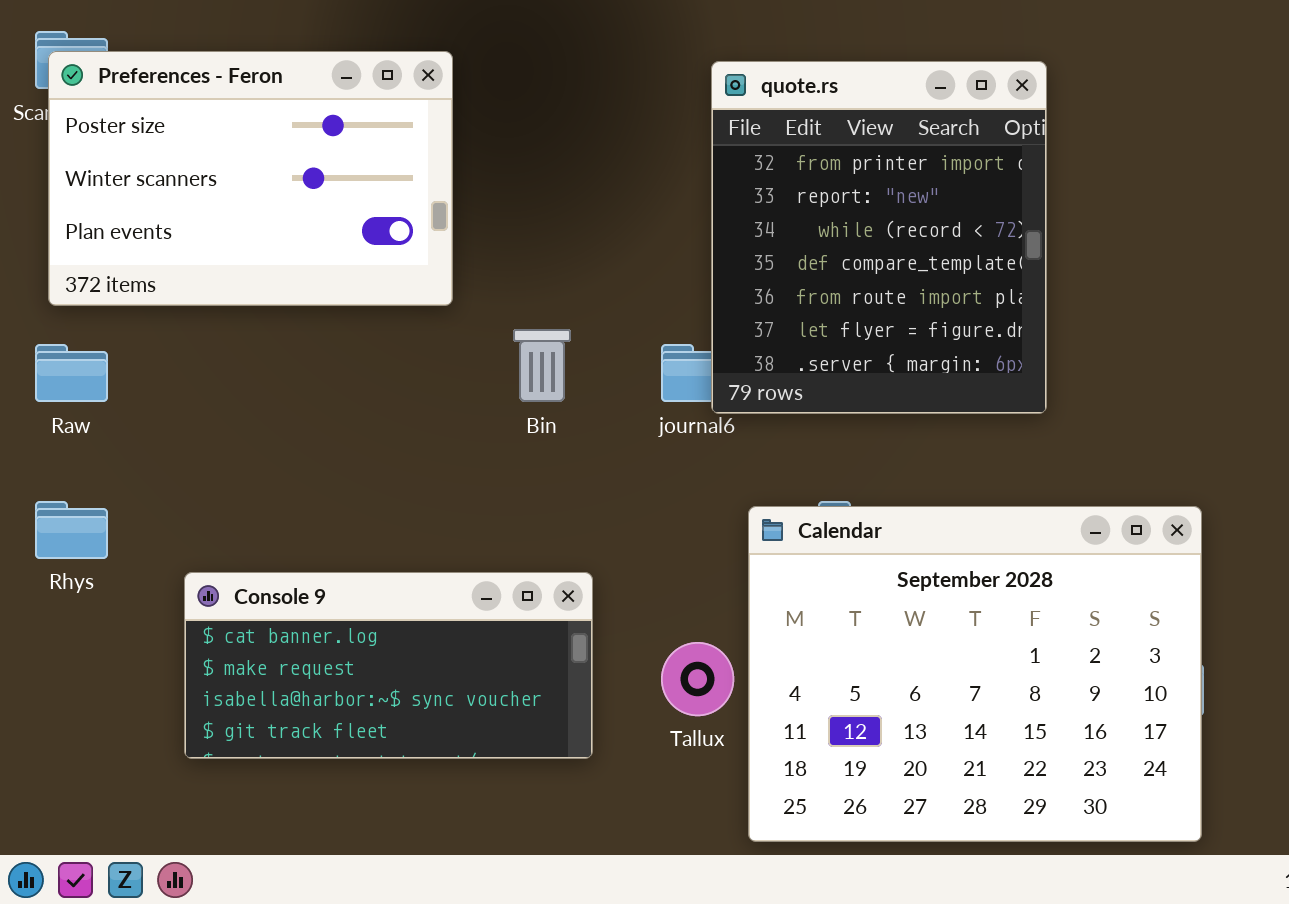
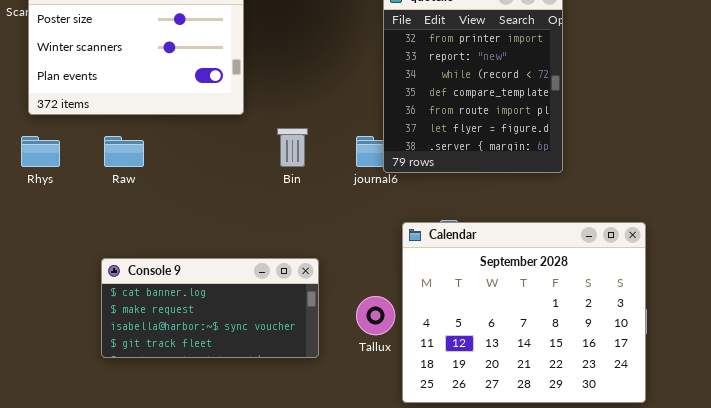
Raw: [35,344,108,402] -> [104,136,144,167], moved
Rhys: [35,501,108,559] -> [21,136,60,167], moved

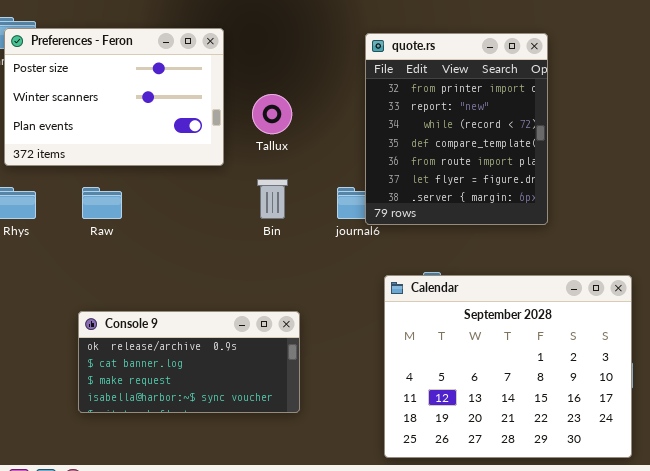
Console 9: [101,258,319,358] -> [78,311,300,413], scrolled up 1 row
Tallux: [356,296,395,335] -> [252,94,292,134], moved

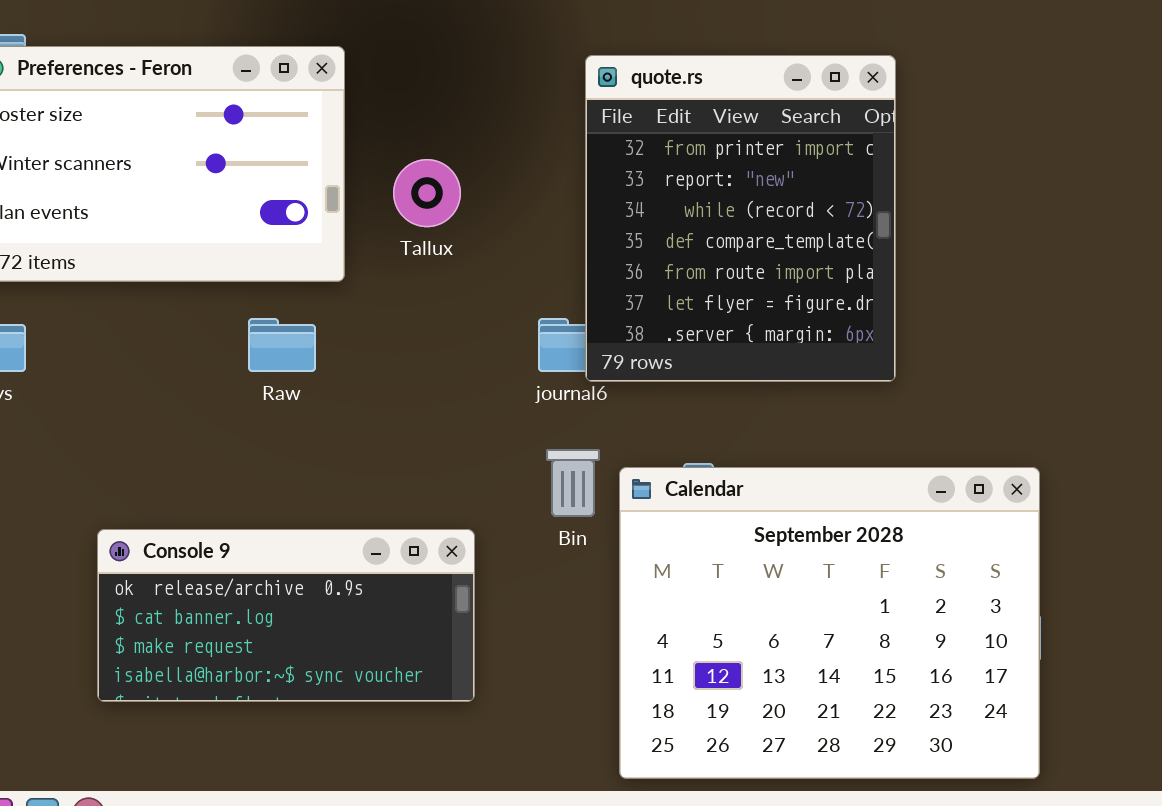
Bin: [257,179,288,219] -> [546,449,600,517], moved
Raw: [82,187,122,219] -> [248,318,316,372], moved

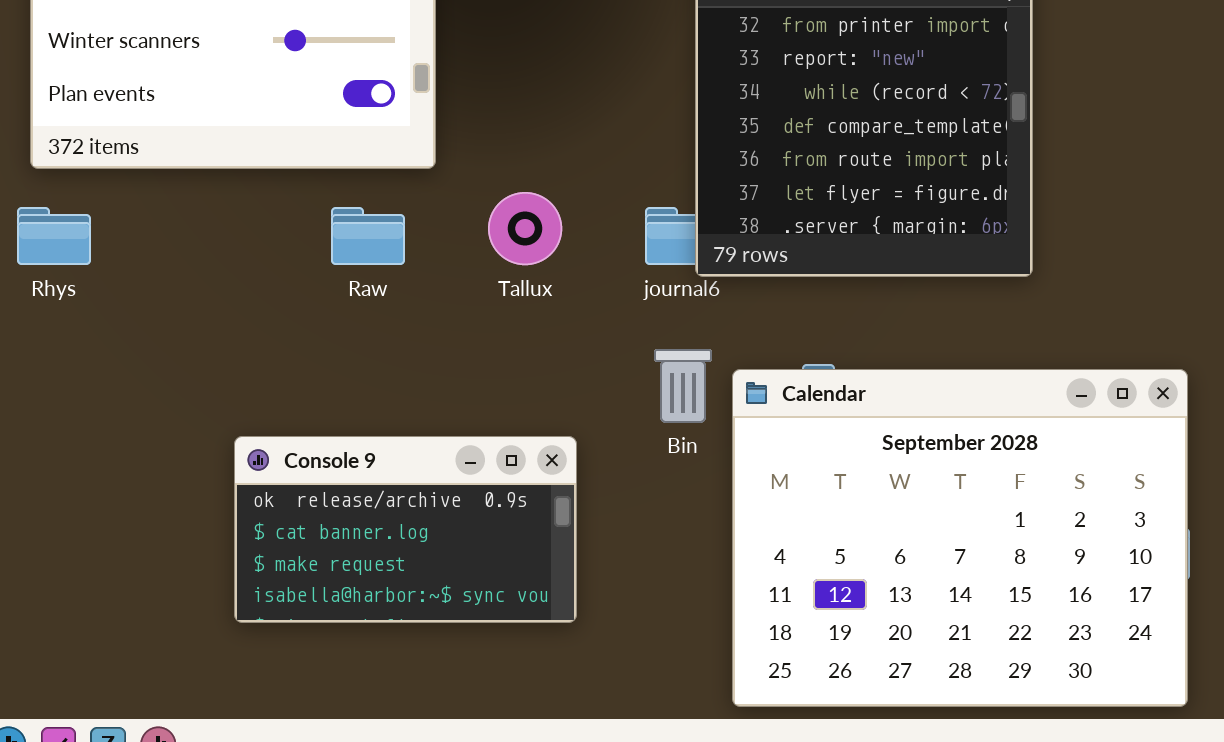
Tallux: [393,159,461,227] -> [488,192,562,265], moved
Console 9: [97,529,475,702] -> [234,436,577,623], resized

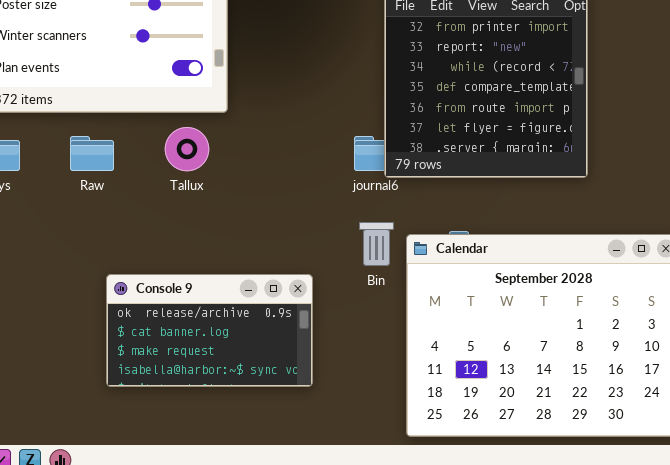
Tallux: [488,192,562,265] -> [165,127,209,171], moved
Raw: [331,207,405,265] -> [70,136,114,171], moved

